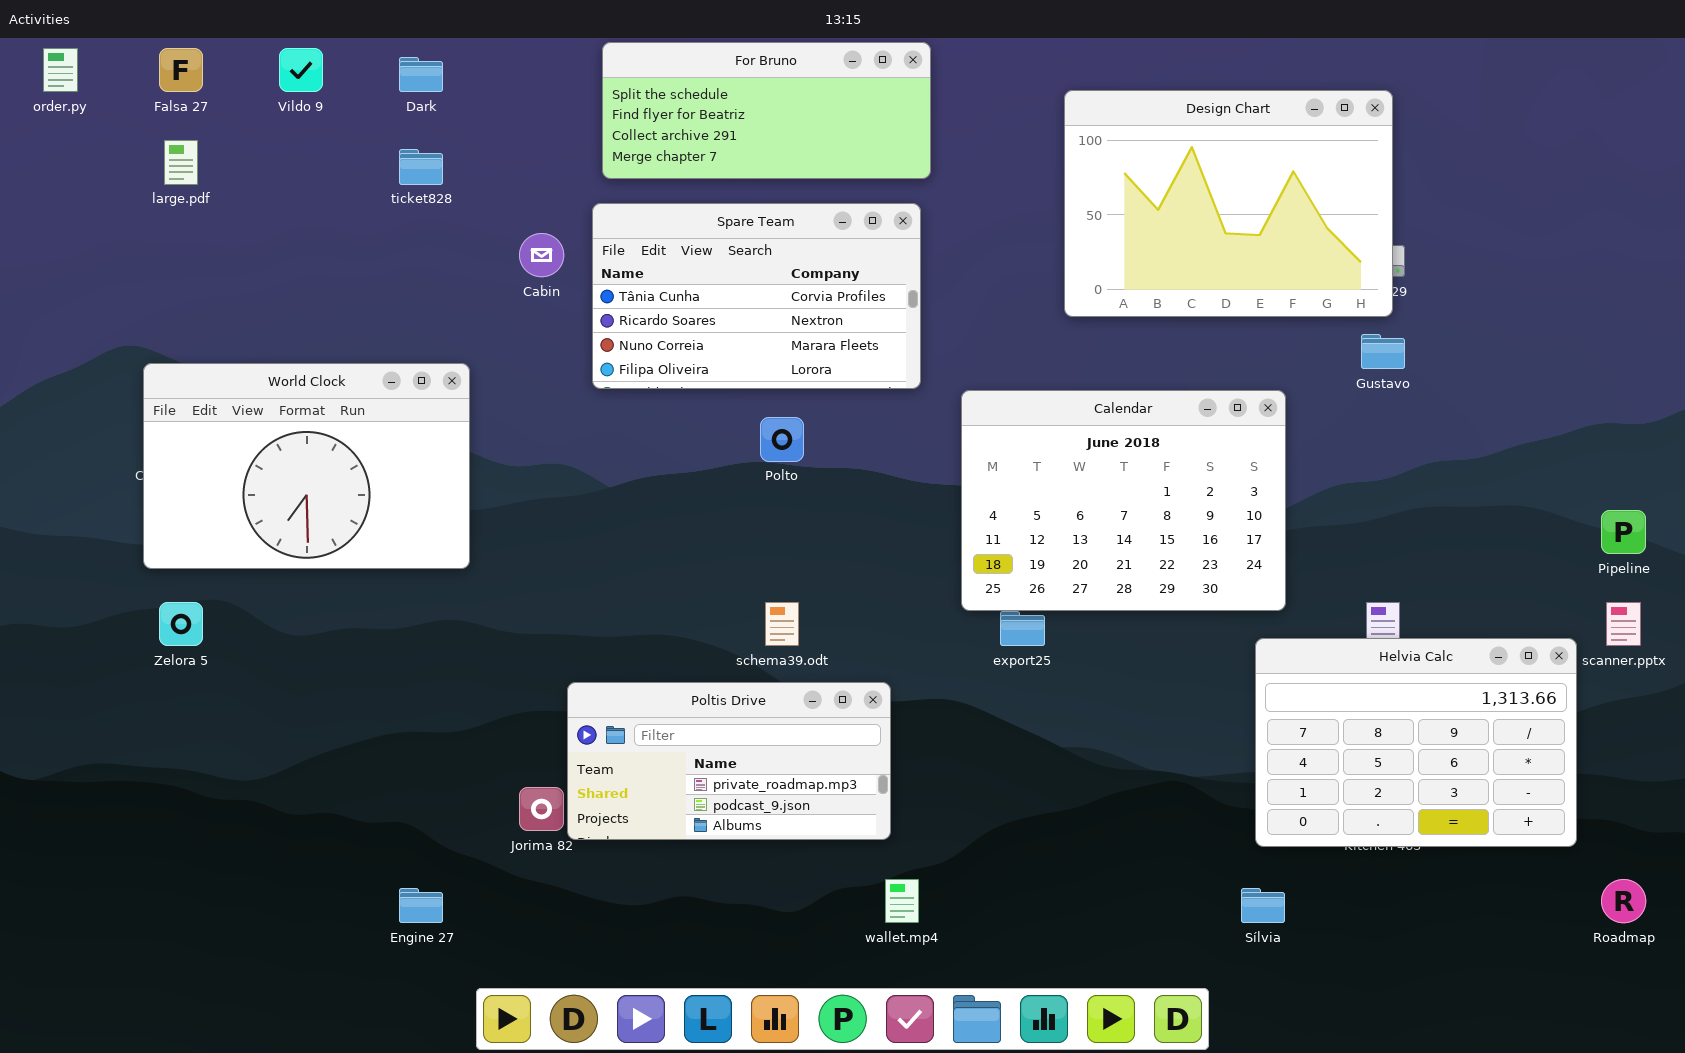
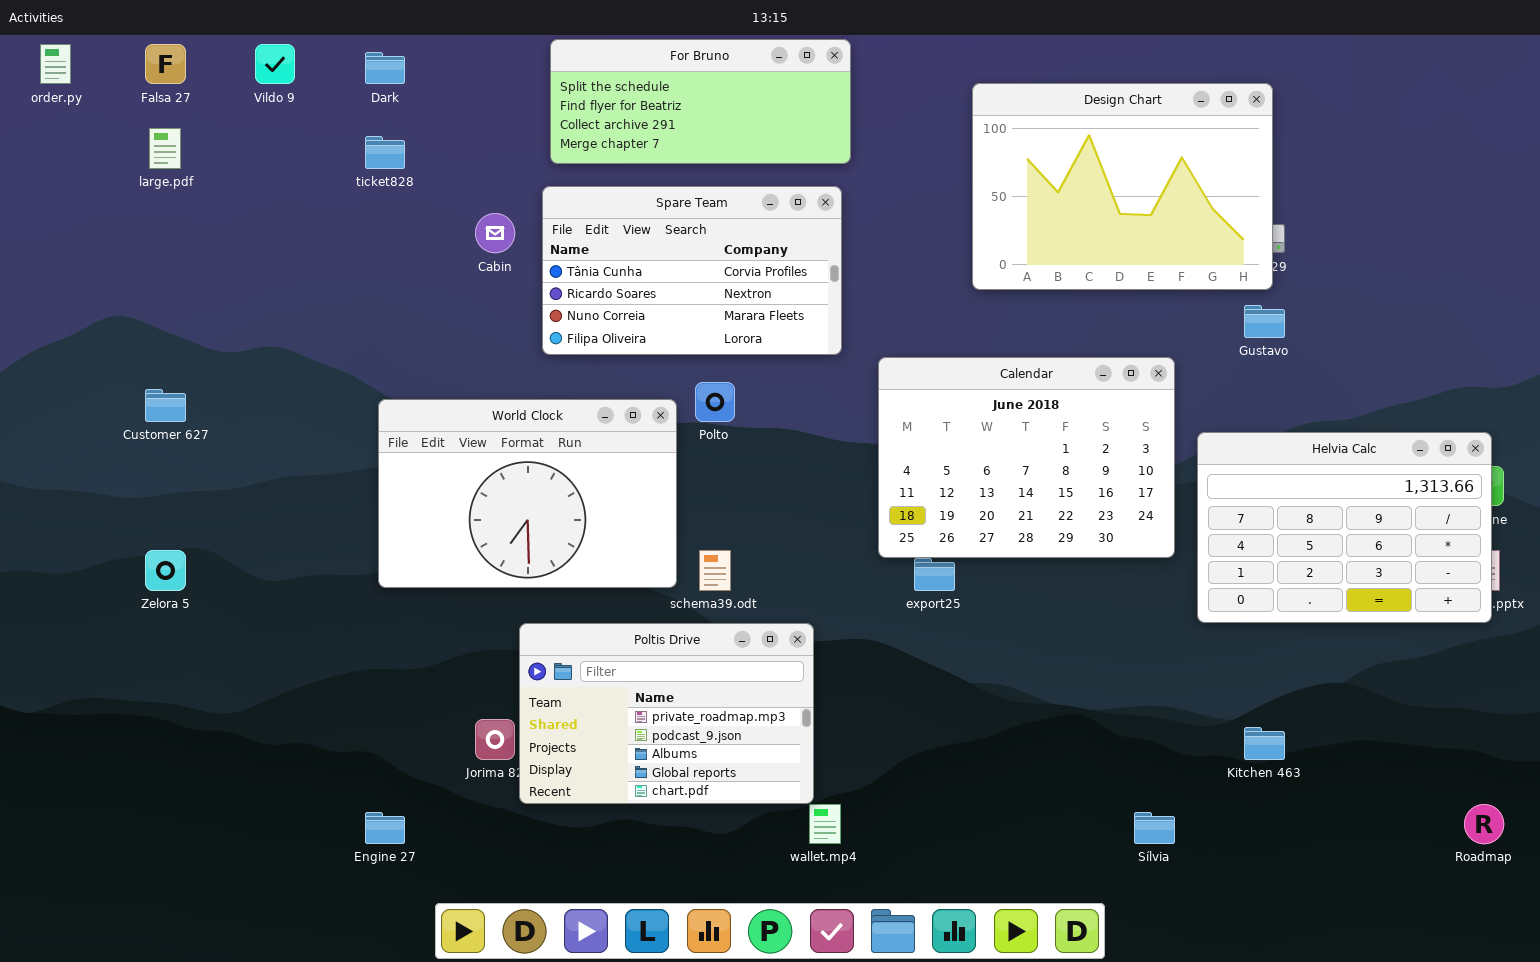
World Clock: [143,363,470,569] -> [378,399,677,588], moved
Helvia Calc: [1255,638,1577,847] -> [1197,432,1492,623], moved
Poltis Drive: [567,682,891,840] -> [519,623,814,804], resized

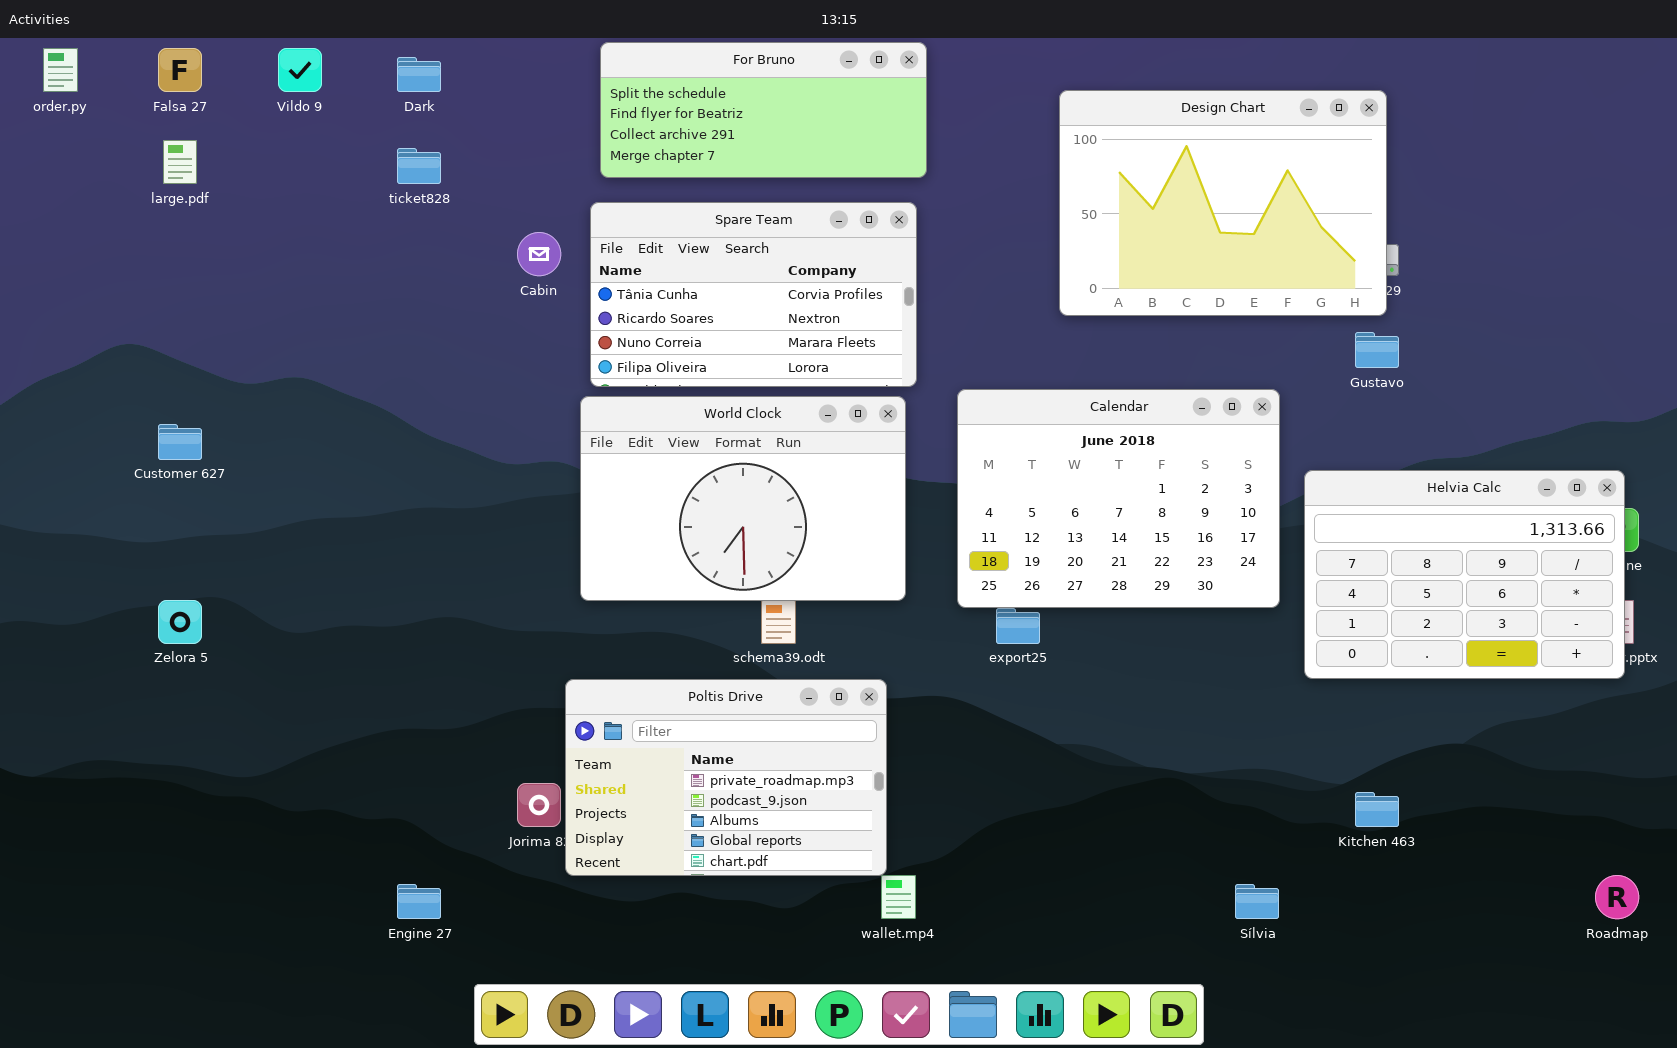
World Clock: [378,399,677,588] -> [580,396,906,601], moved

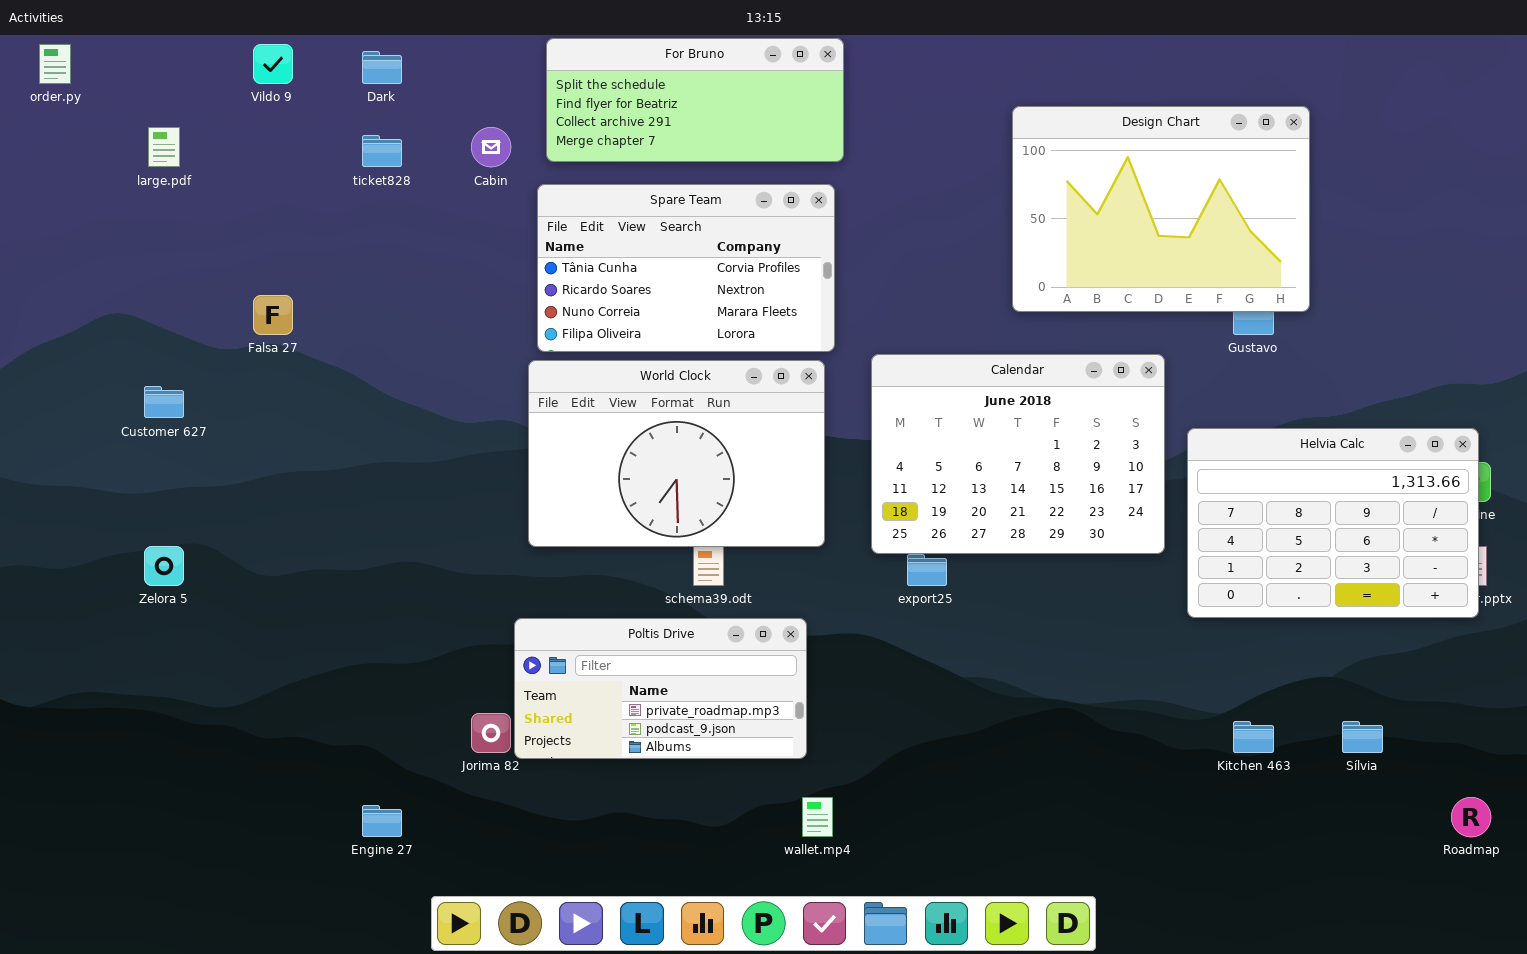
Falsa 27: [158,48,202,92] -> [253,295,293,335], moved
Design Chart: [1059,90,1387,316] -> [1012,106,1310,312], moved
Cabin: [517,232,561,276] -> [471,127,511,167], moved
Poltis Drive: [565,679,887,876] -> [514,618,807,759], resized
Sílvia: [1235,884,1279,919] -> [1342,721,1383,753], moved

